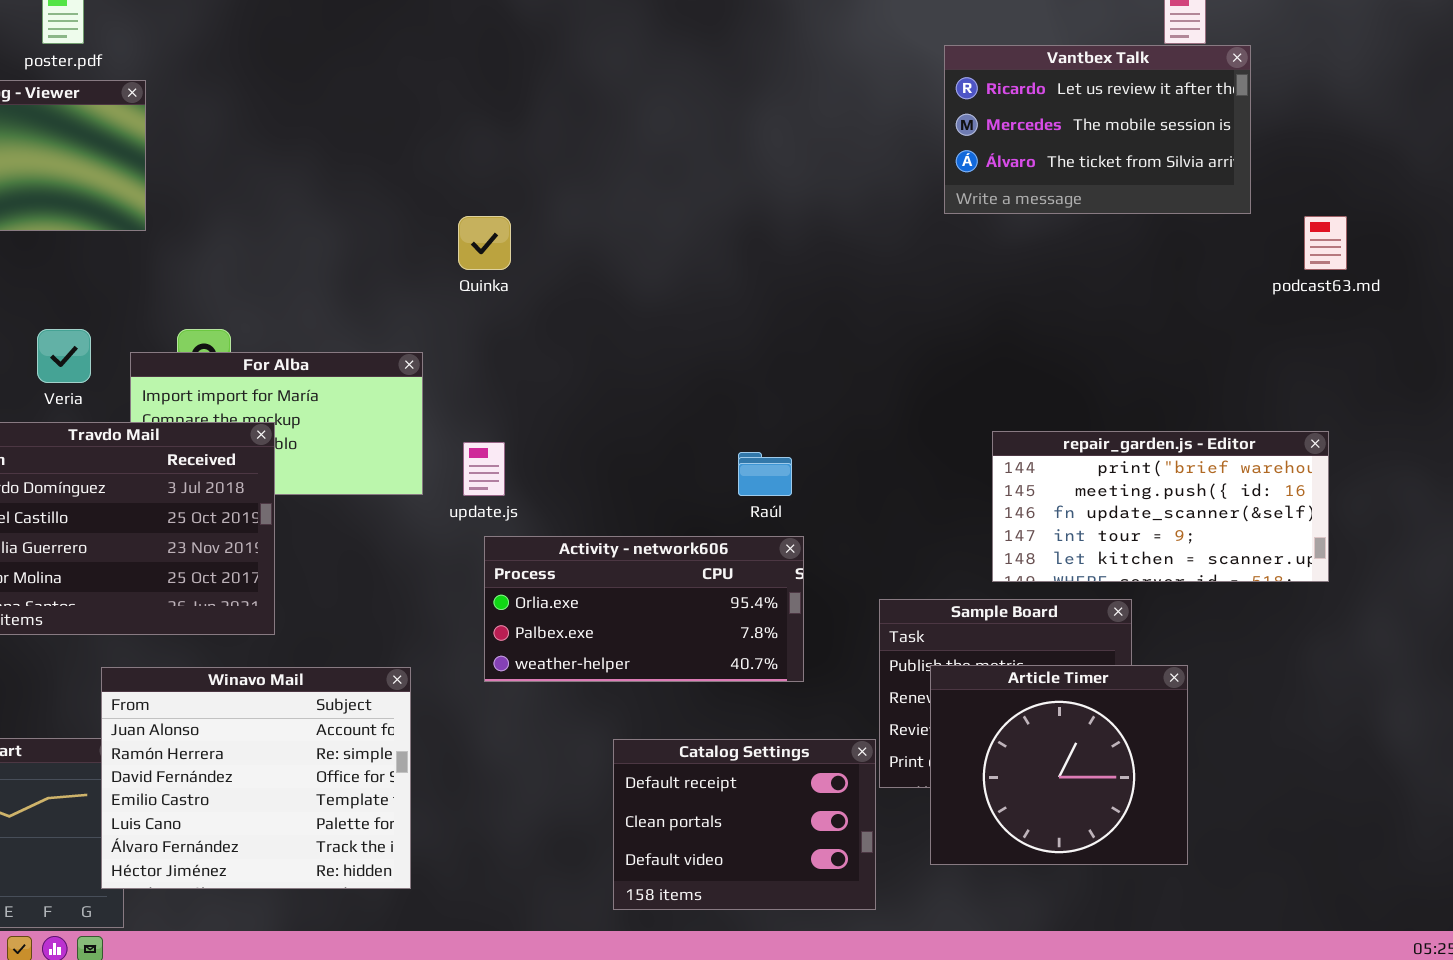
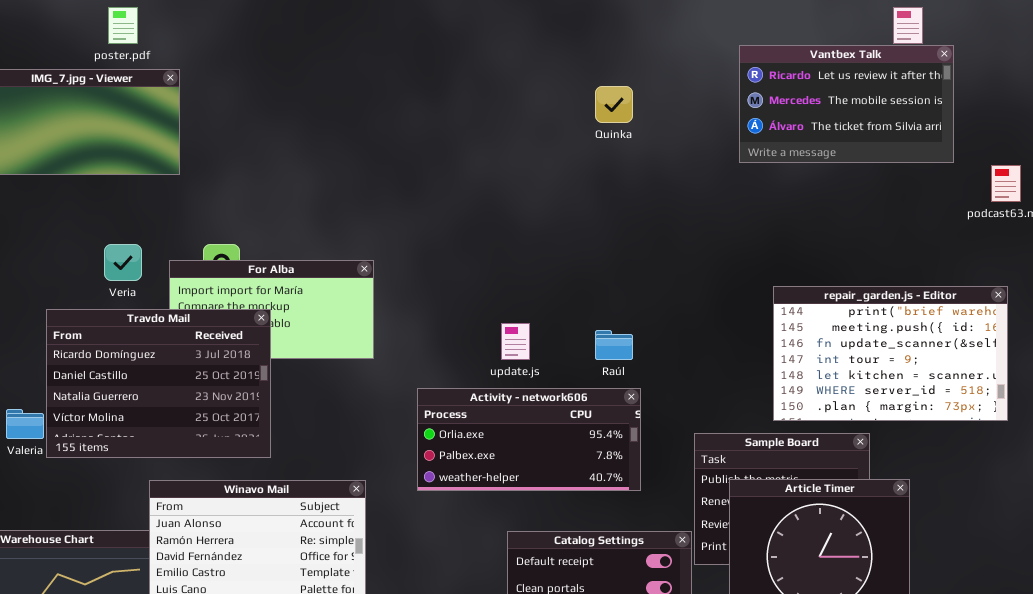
Quinka: [458,216,511,270] -> [595,86,633,123], moved
repair_garden.js - Editor: [992,431,1329,582] -> [773,286,1008,421], resized
update.js: [463,442,505,496] -> [501,323,530,360], moved

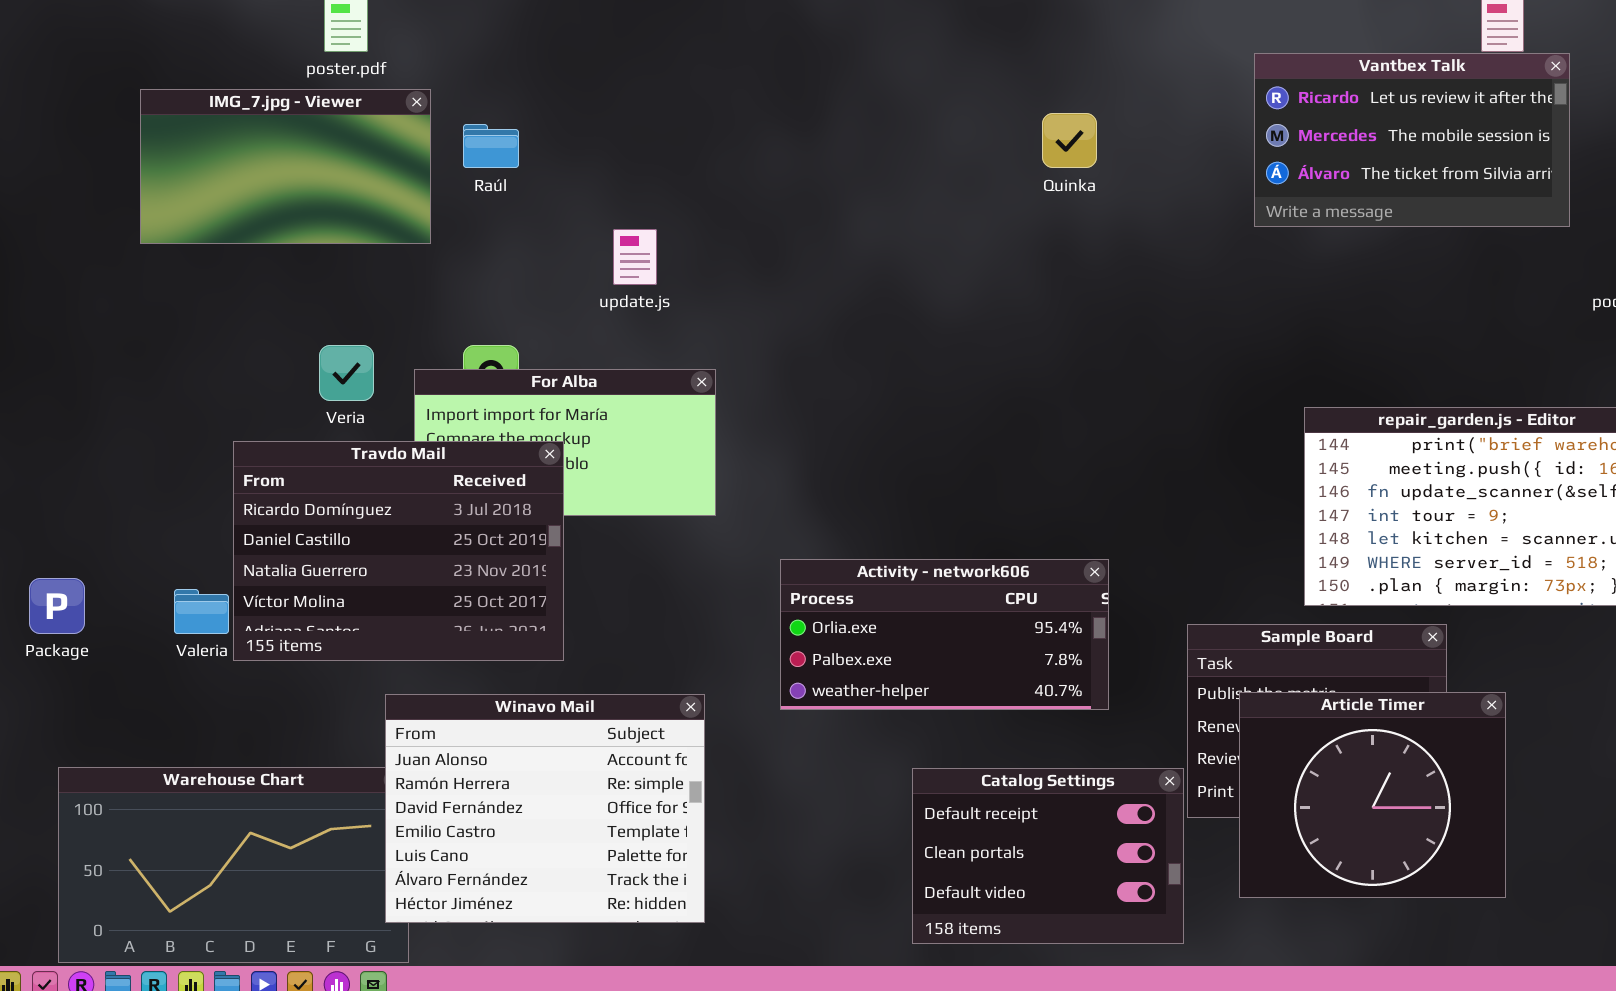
update.js: [501,323,530,360] -> [613,229,657,285], moved
Raúl: [595,330,633,360] -> [463,124,519,168], moved

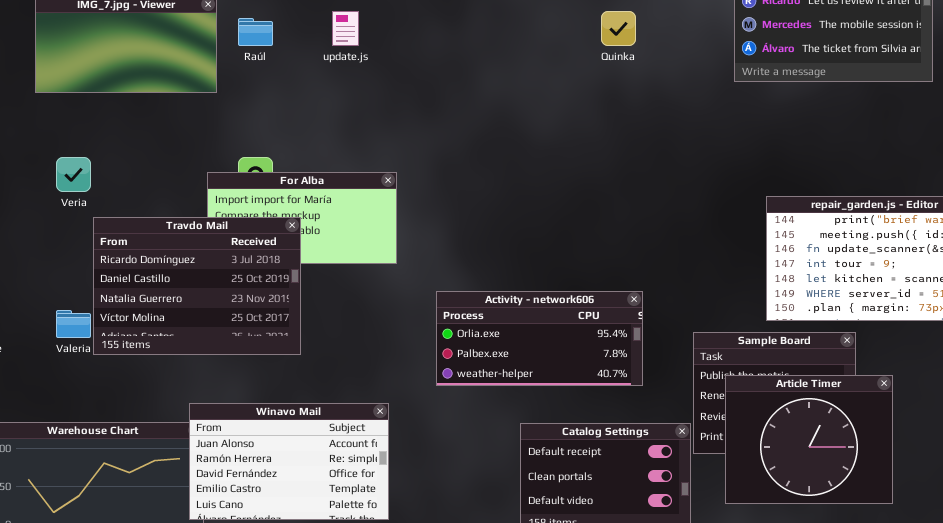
update.js: [613,229,657,285] -> [332,11,359,46], moved
Veria: [319,345,374,401] -> [56,157,91,192], moved
Winavo Mail: [385,694,705,923] -> [189,403,389,520], resized

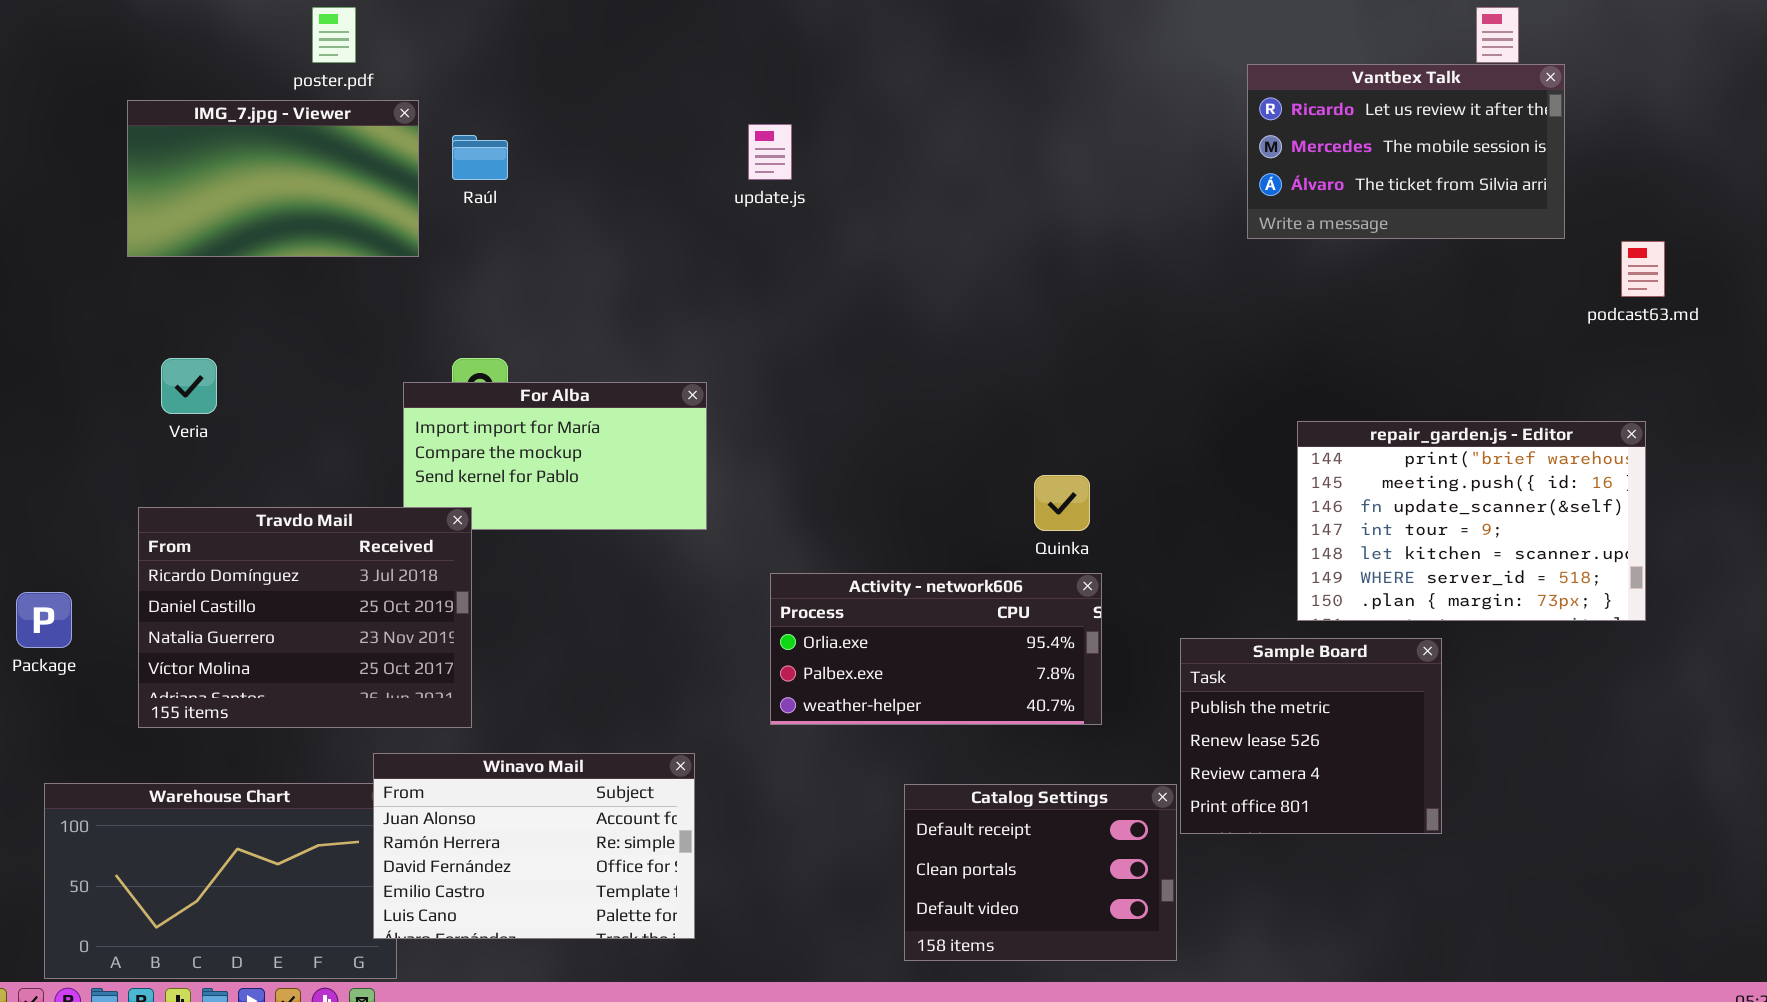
update.js: [332,11,359,46] -> [748,124,792,180], moved
Quinka: [601,11,636,46] -> [1034,475,1090,531], moved
Travdo Mail: [93,217,301,355] -> [138,507,472,728], moved
Article Timer: [725,375,893,504] -> none, closed

